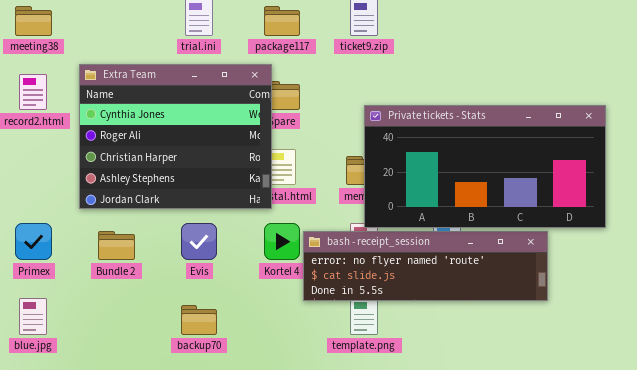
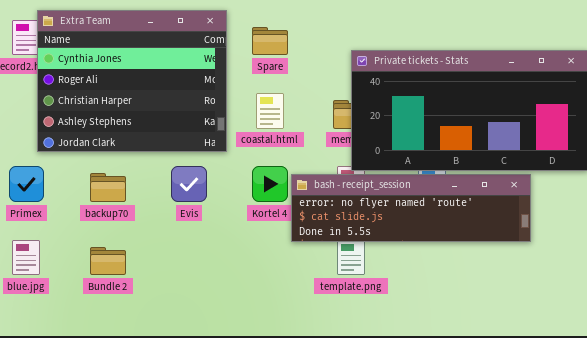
Extra Team: [79,64,272,209] -> [37,10,227,152], moved
Bundle 2: [98,231,135,260] -> [90,247,126,275], moved
backup70: [181,305,217,335] -> [90,173,126,202], moved

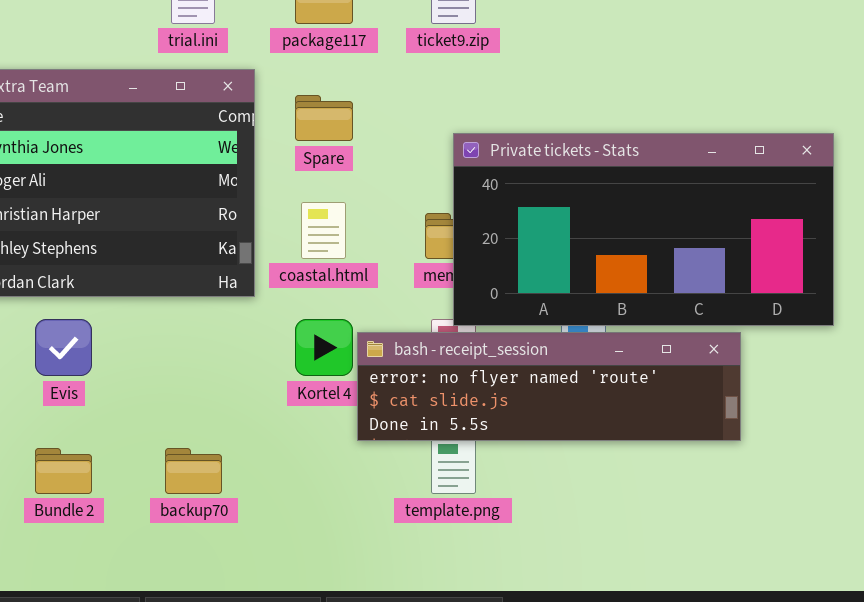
Evis: [171,166,207,202] -> [35,319,92,376], moved
backup70: [90,173,126,202] -> [165,448,222,494], moved

